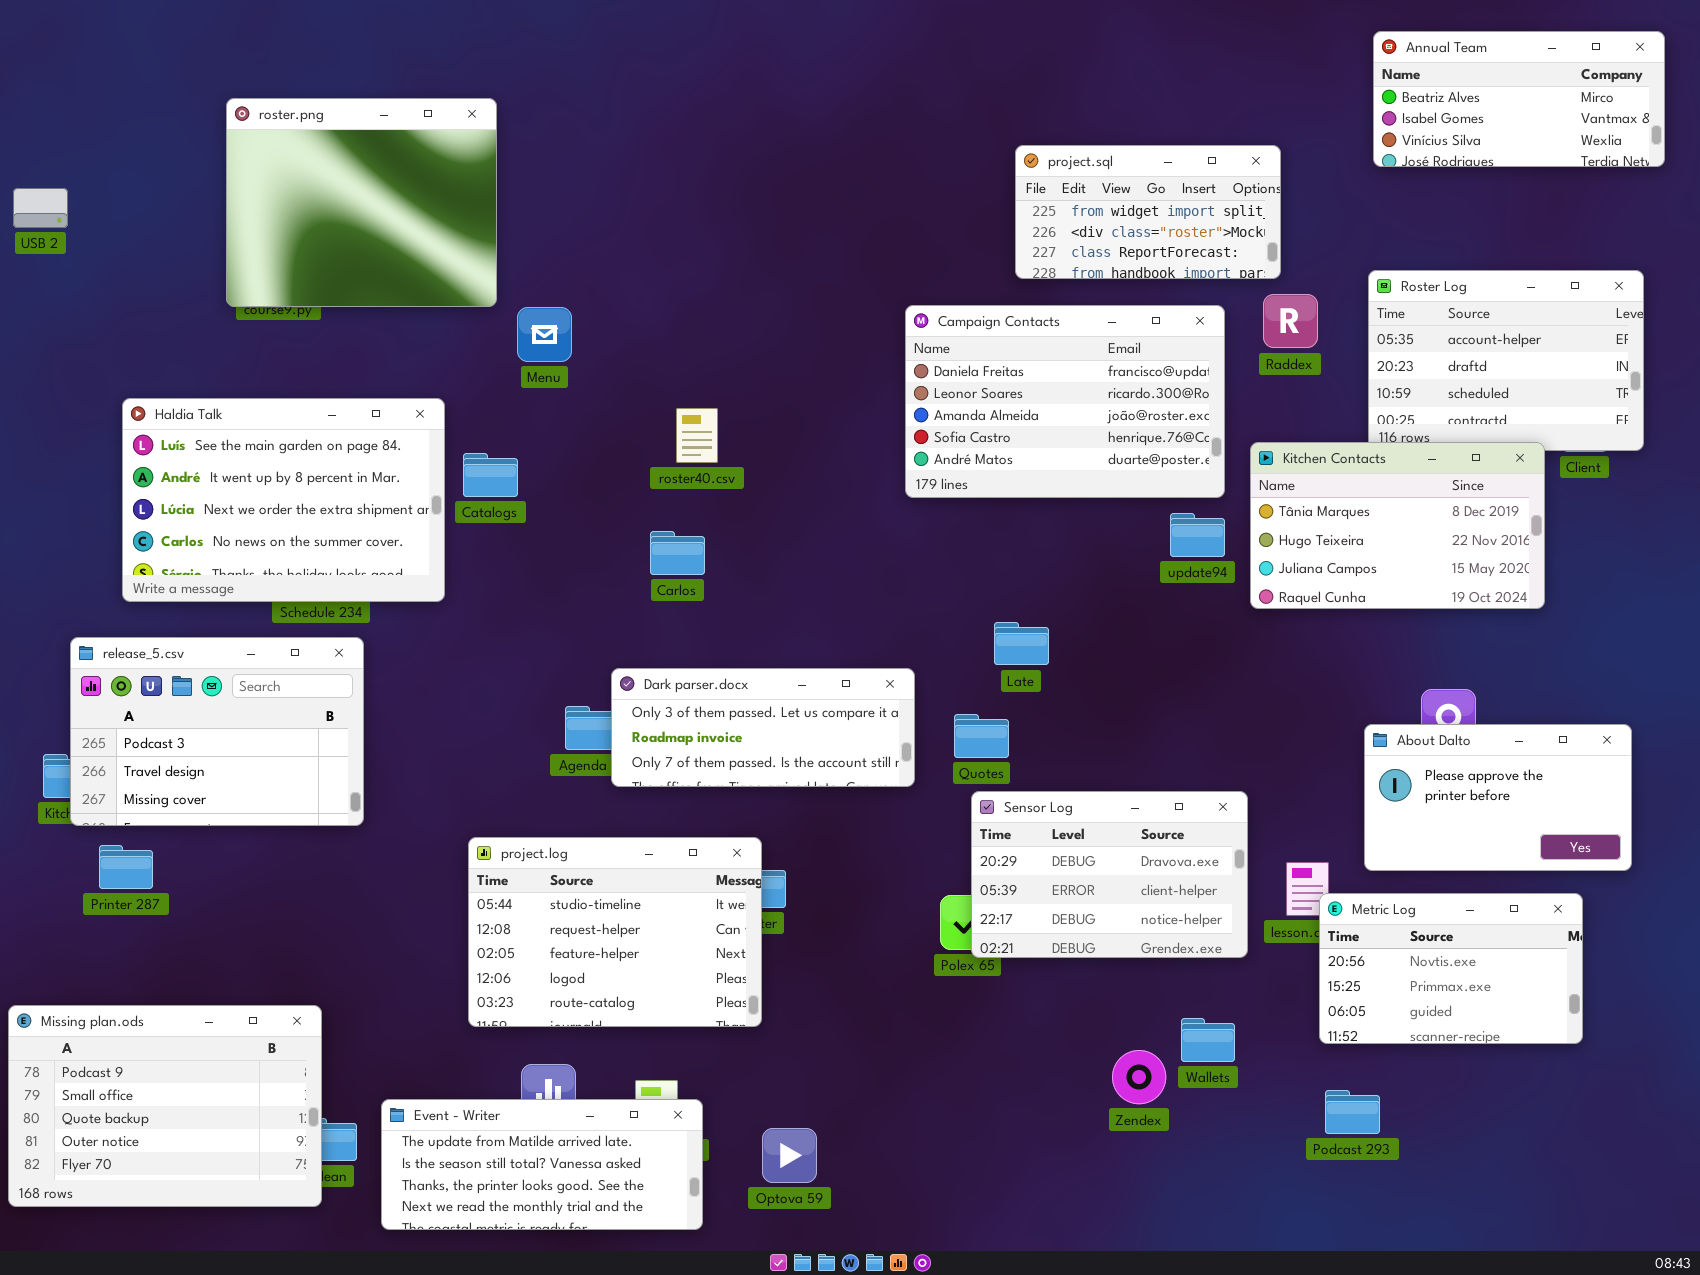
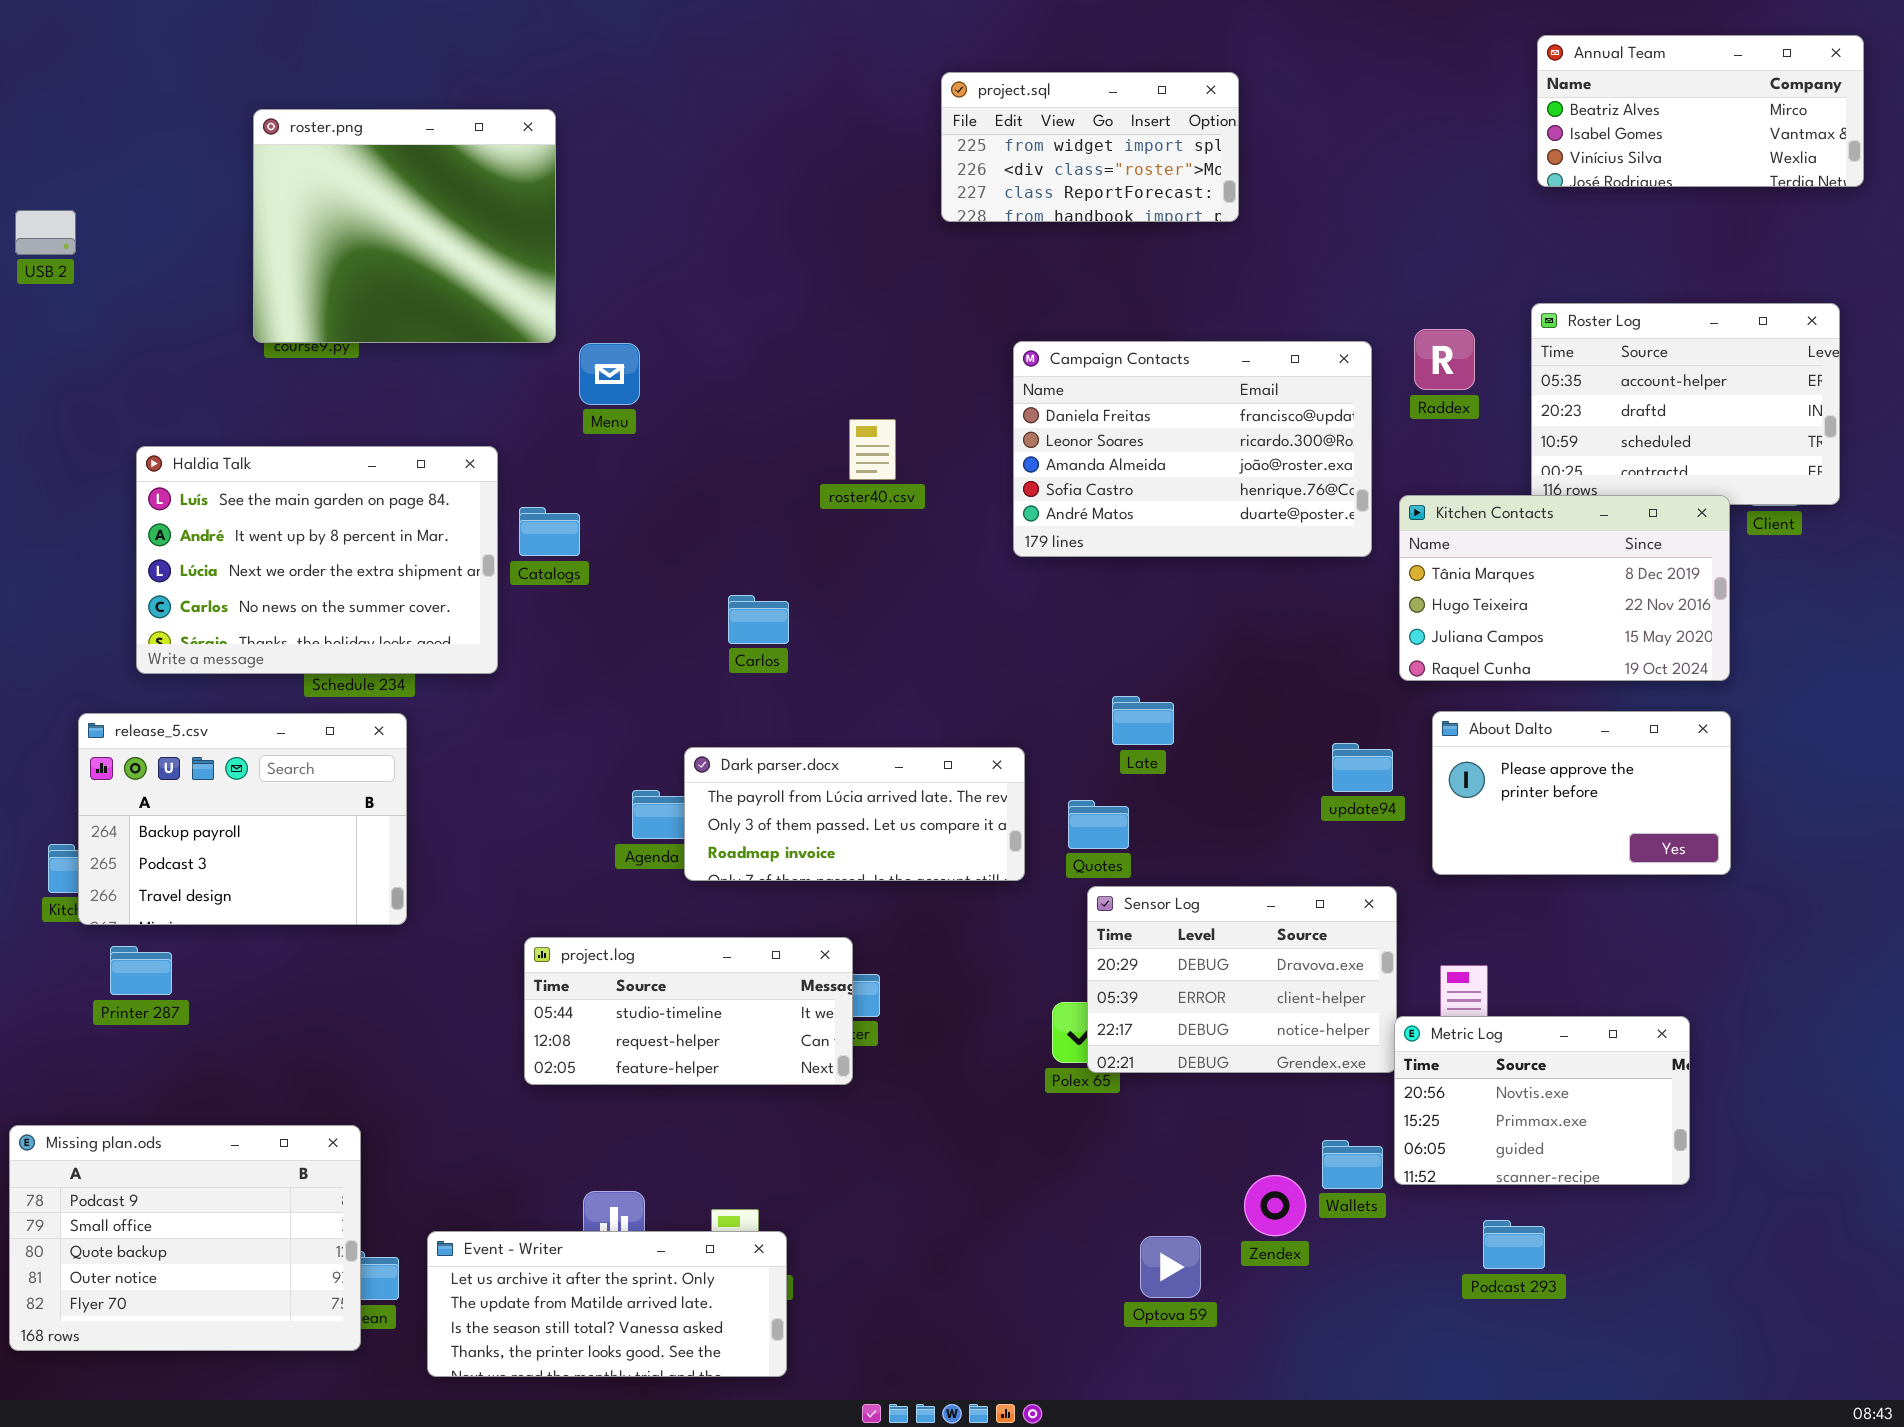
project.sql: [1015,145,1281,279] -> [941,72,1239,222], moved
roster40.csv: [676,408,718,463] -> [849,419,896,480], moved
update94: [1170,513,1225,557] -> [1332,743,1393,792], moved
release_5.csv: [70,637,364,826] -> [78,713,407,925], scrolled up 1 row
Dark parser.docx: [611,668,915,787] -> [684,747,1025,881], scrolled up 1 row
About Dalto: [1364,724,1632,871] -> [1432,711,1731,875], moved
project.log: [468,837,762,1027] -> [524,937,853,1085], resized
Metric Log: [1319,893,1583,1044] -> [1394,1016,1690,1185], moved
Event - Writer: [381,1099,703,1230] -> [427,1231,787,1377], scrolled up 1 row
Optova 59: [762,1128,817,1183] -> [1140,1236,1201,1298], moved

